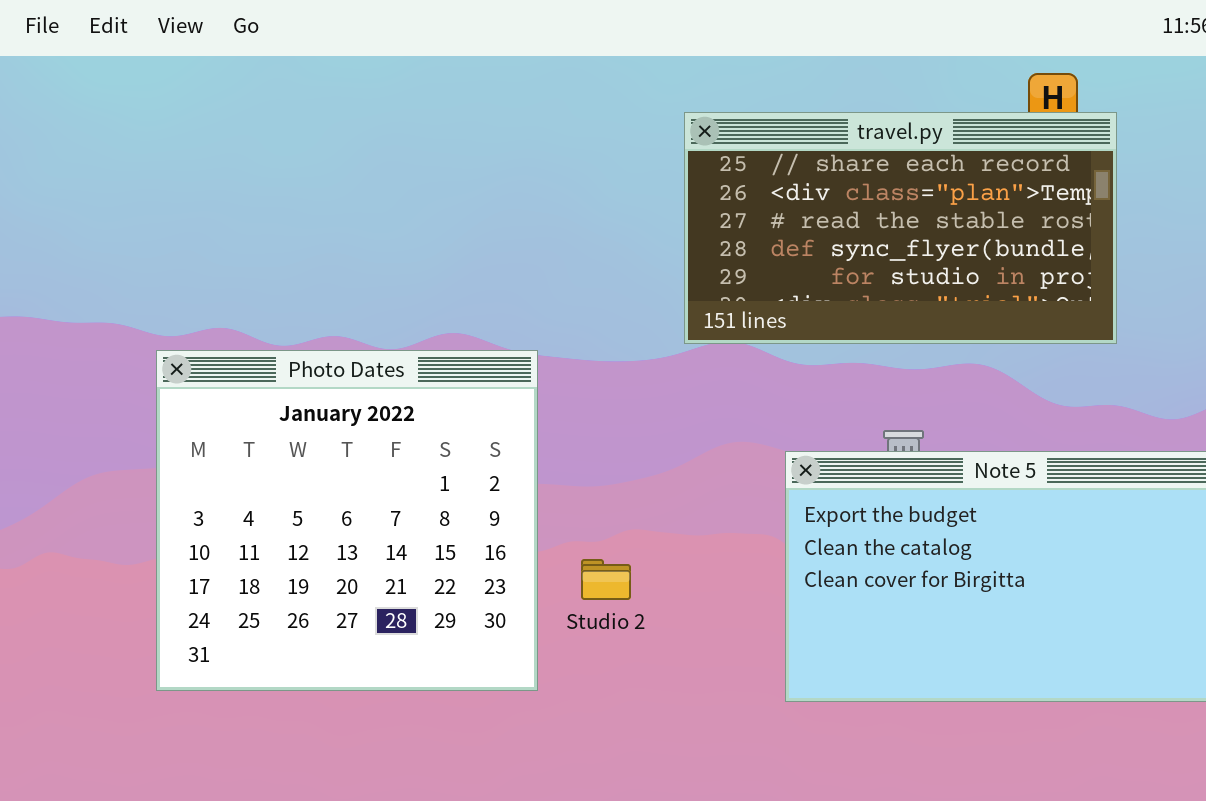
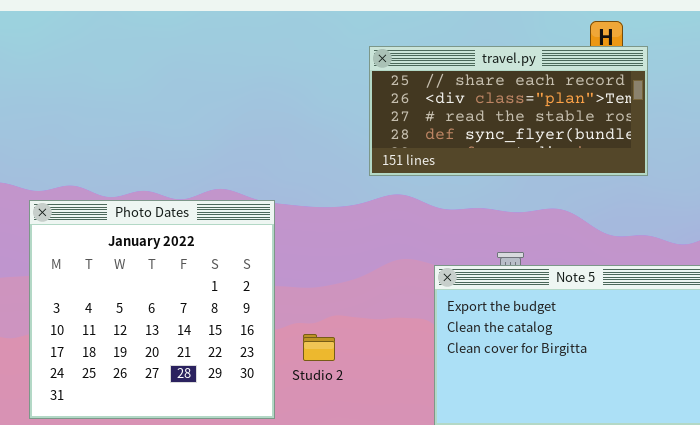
travel.py: [684,112,1117,344] -> [369,46,648,176], resized

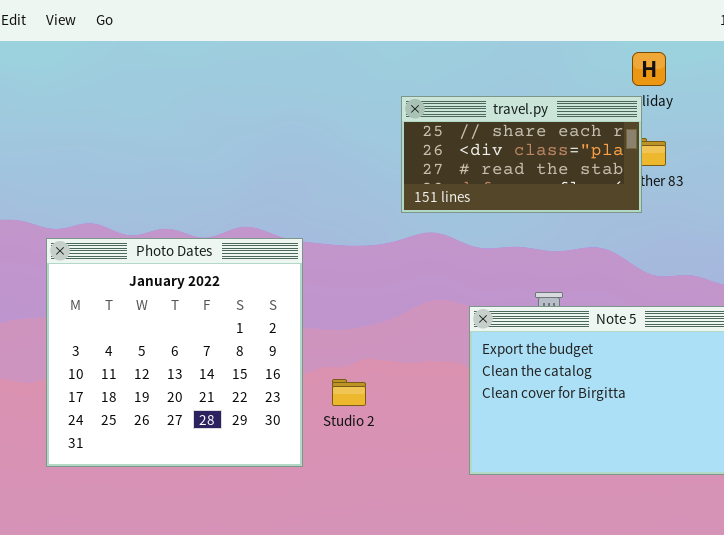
travel.py: [369,46,648,176] -> [401,96,642,213], resized

